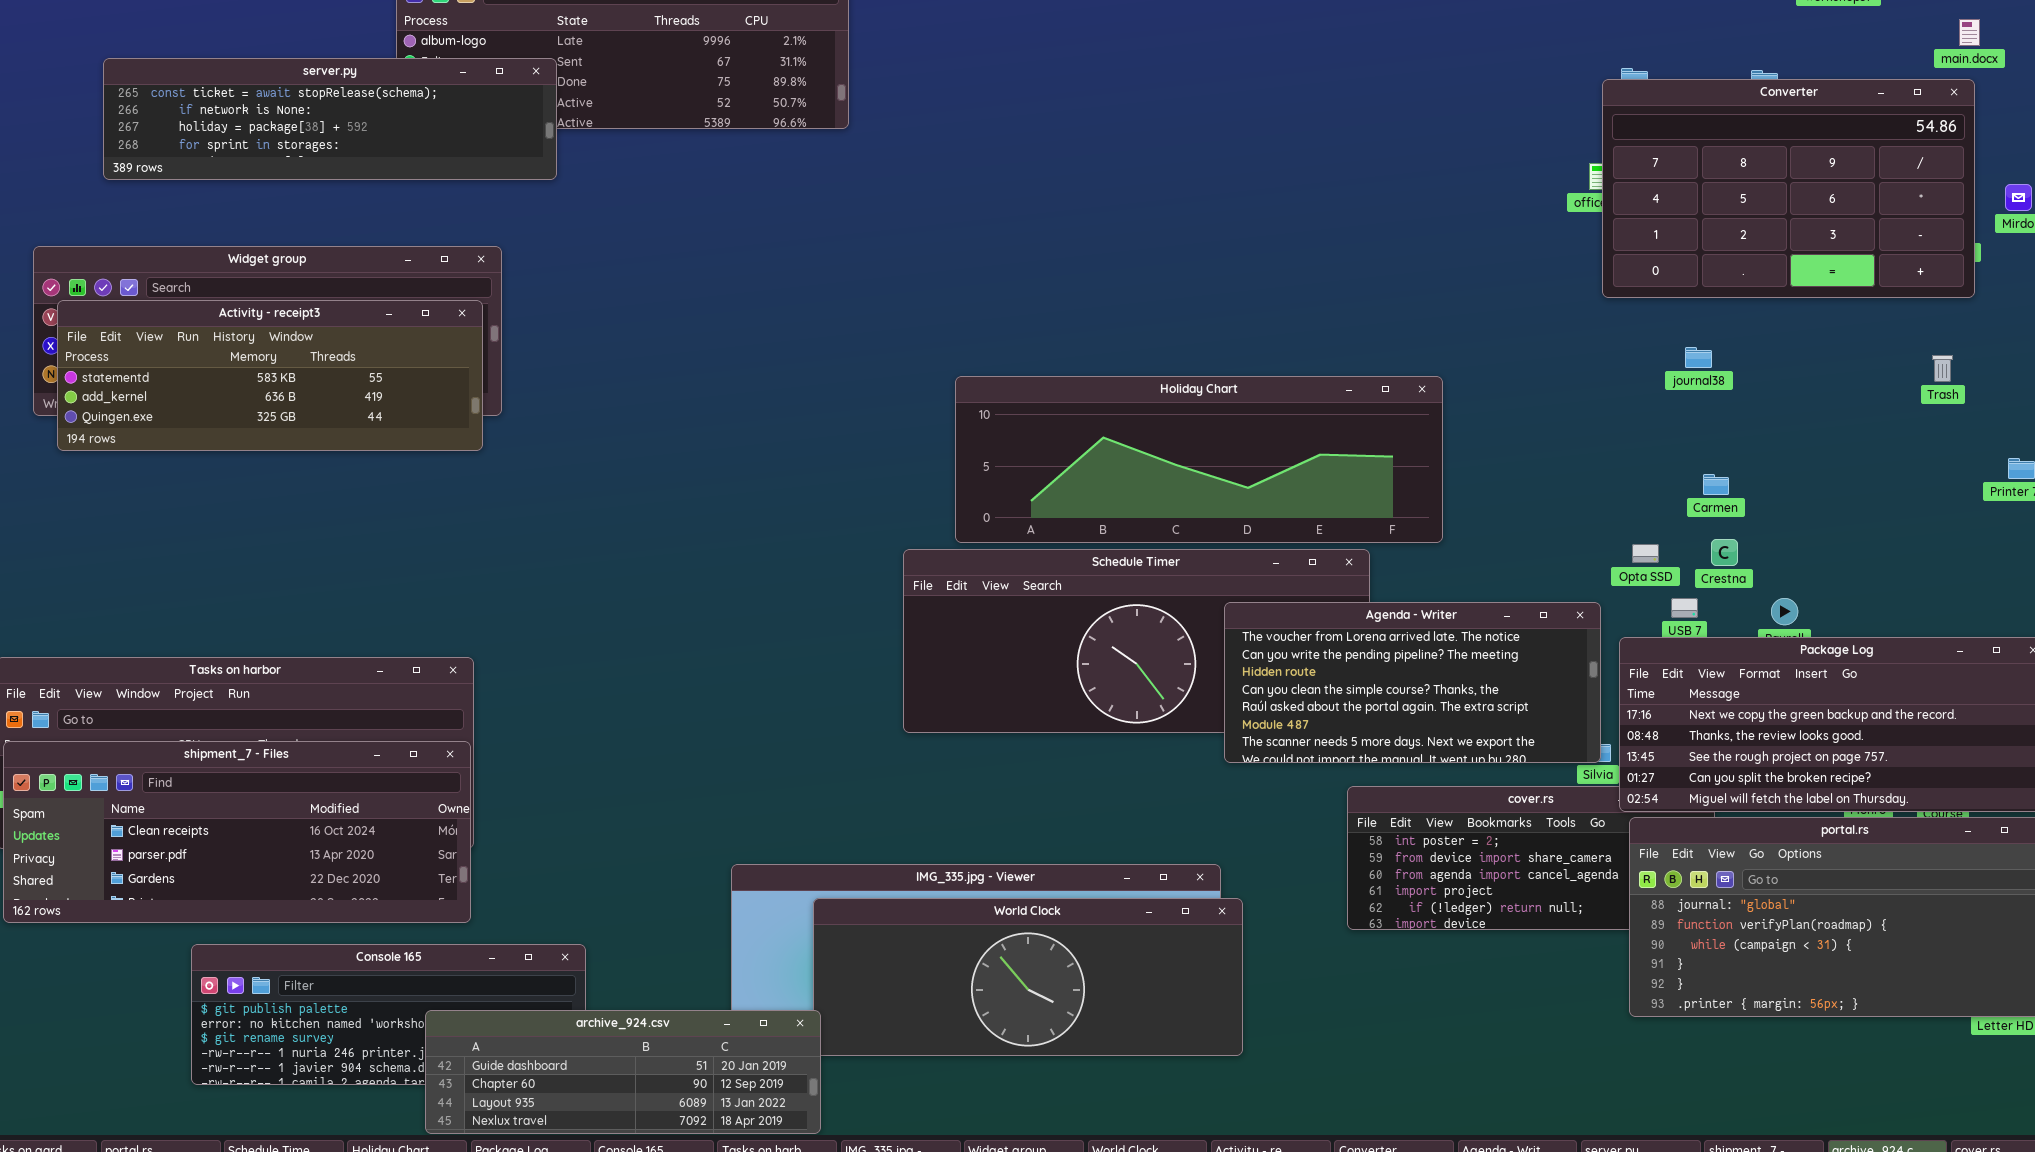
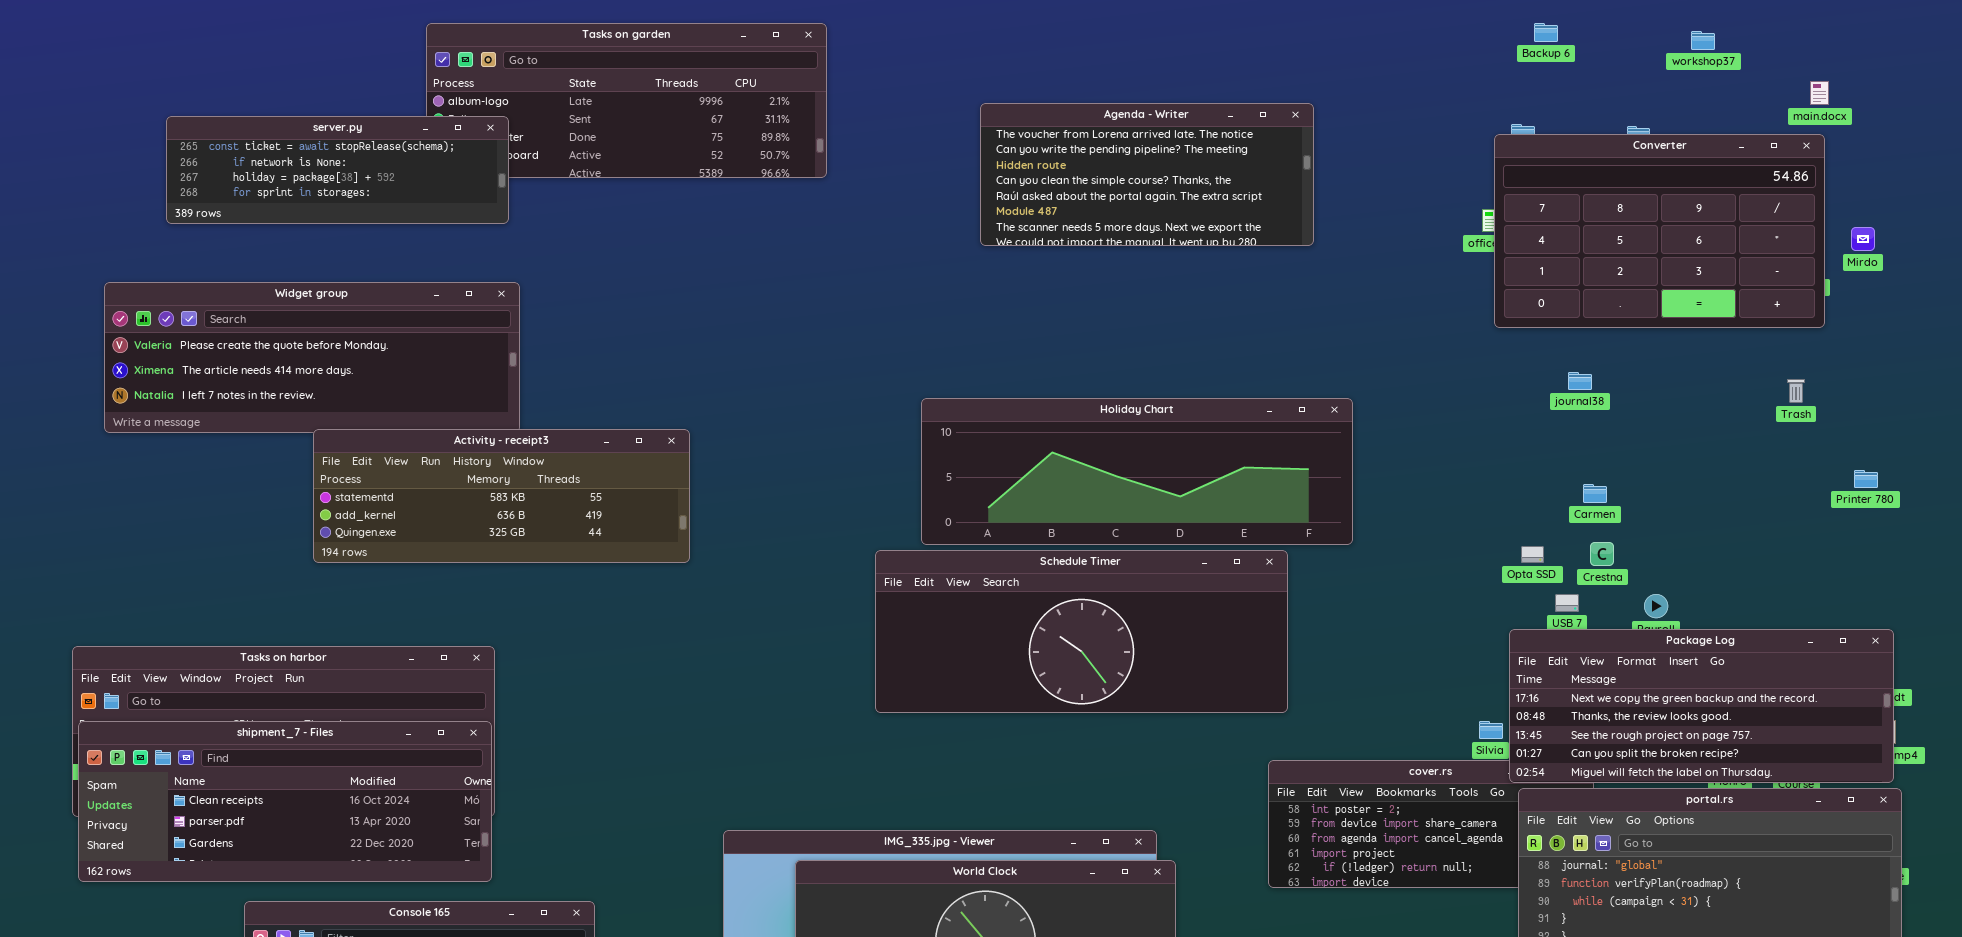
server.py: [103,58,557,180] -> [166,116,509,224], resized
Activity - receipt3: [57,300,483,451] -> [313,429,690,563], moved
Agenda - Writer: [1224,602,1601,763] -> [980,103,1314,246], moved

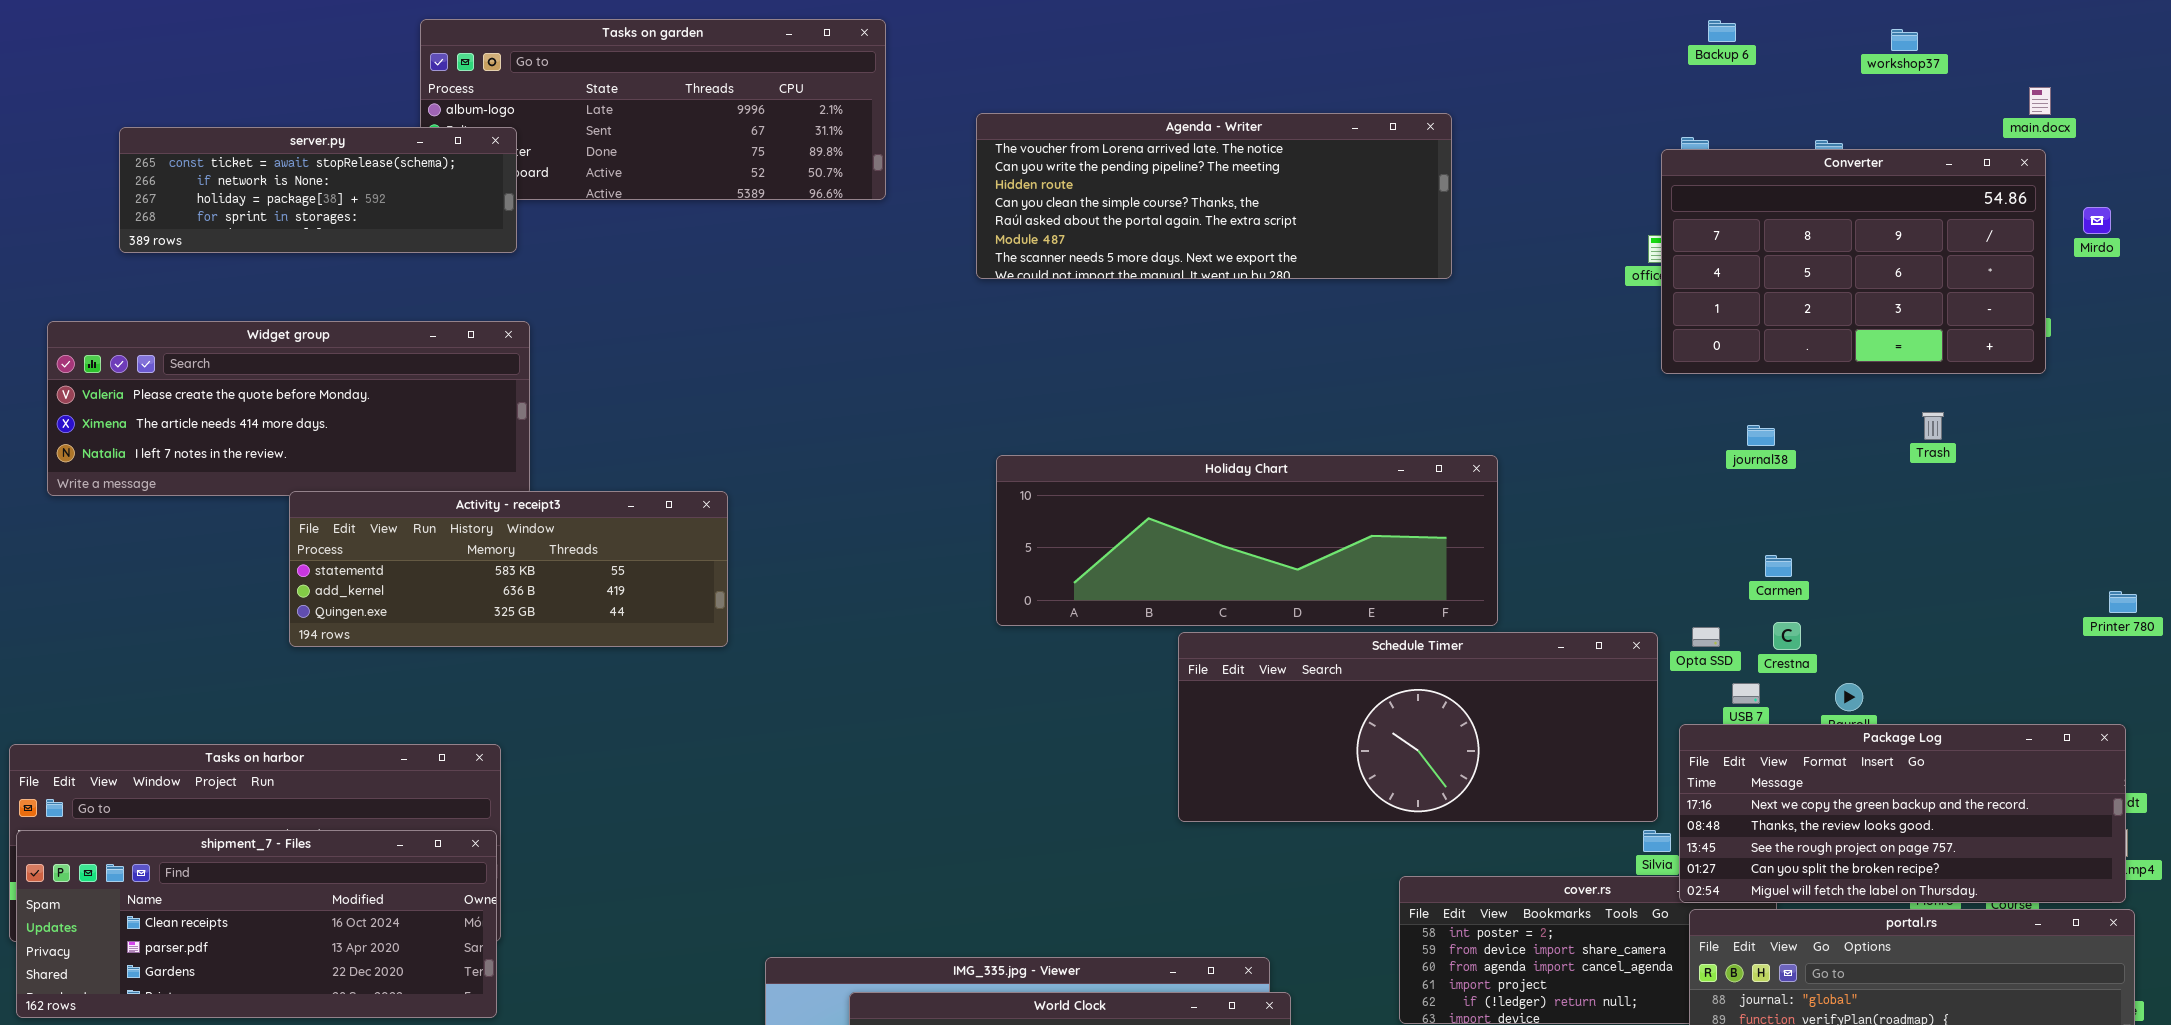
Agenda - Writer: [980,103,1314,246] -> [976,113,1452,279], resized
Mirdo: [1851,227,1875,251] -> [2083,207,2111,234], moved
Trash: [1787,379,1805,403] -> [1922,412,1944,440], moved
Printer 780: [1854,470,1878,488] -> [2109,591,2137,613], moved
Schedule Timer: [875,550,1288,713] -> [1178,632,1658,822], moved

